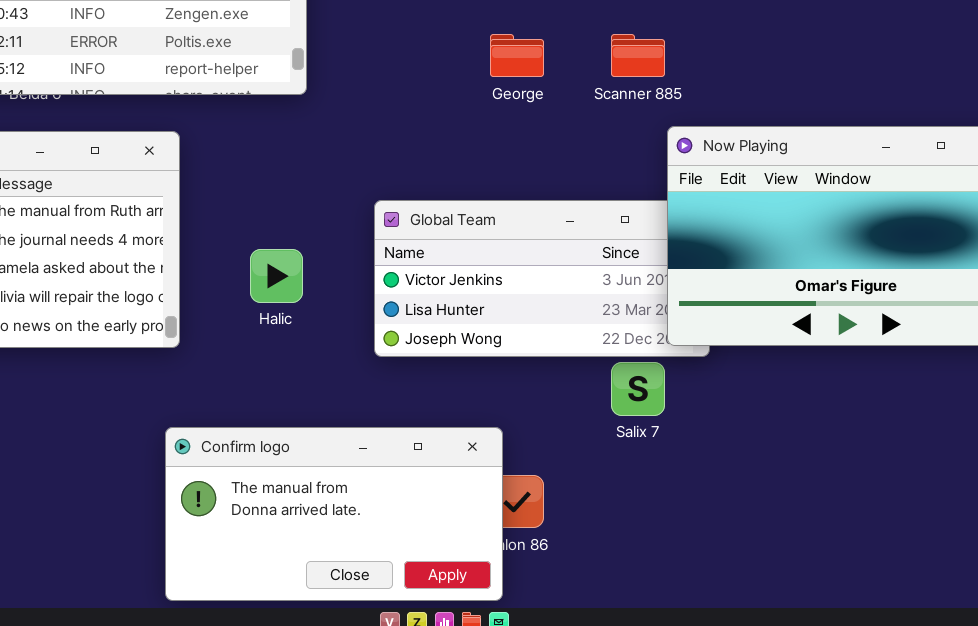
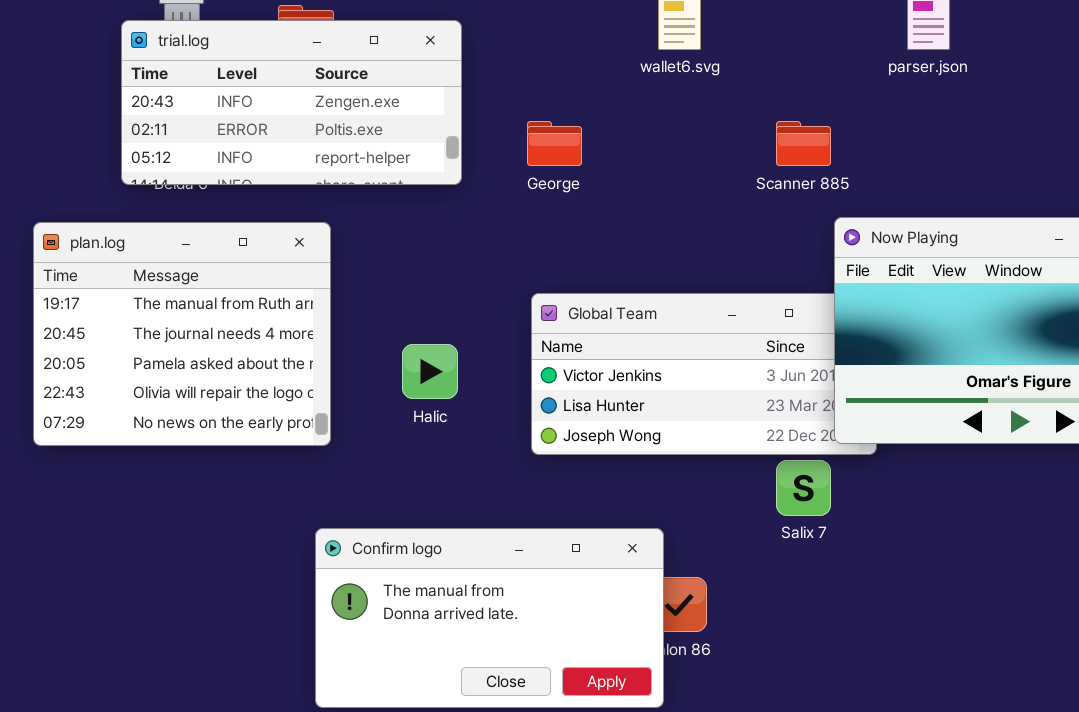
George: [490,34,544,77] -> [527,121,582,166], moved

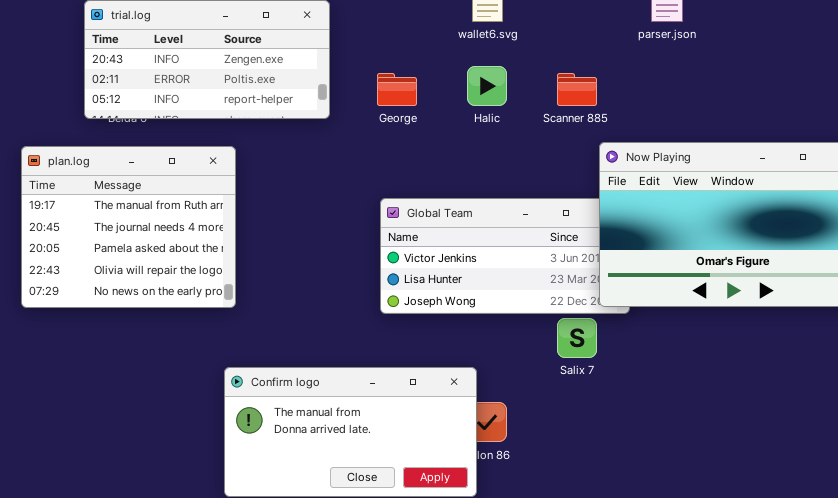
Halic: [402,344,458,399] -> [467,66,507,106], moved

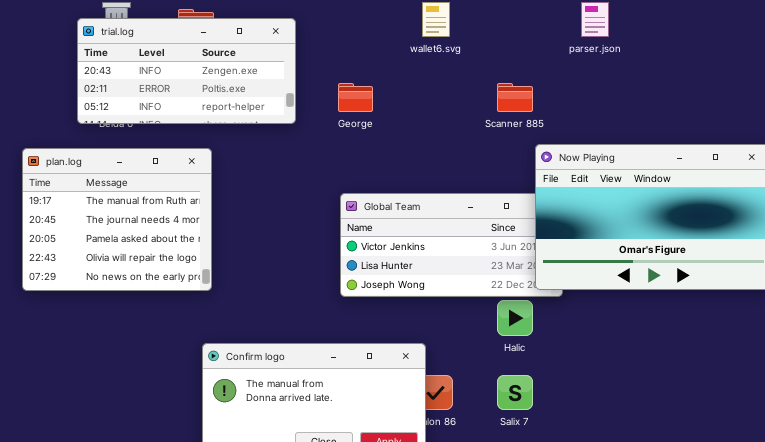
Halic: [467,66,507,106] -> [497,300,533,336], moved
Salix 7: [557,318,597,358] -> [497,375,533,410], moved

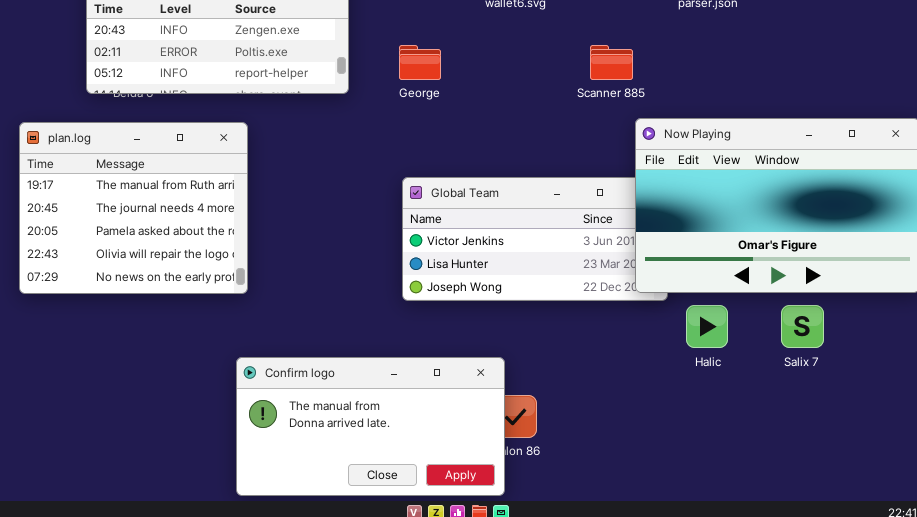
Halic: [497,300,533,336] -> [686,305,728,348], moved
Salix 7: [497,375,533,410] -> [781,305,824,348], moved

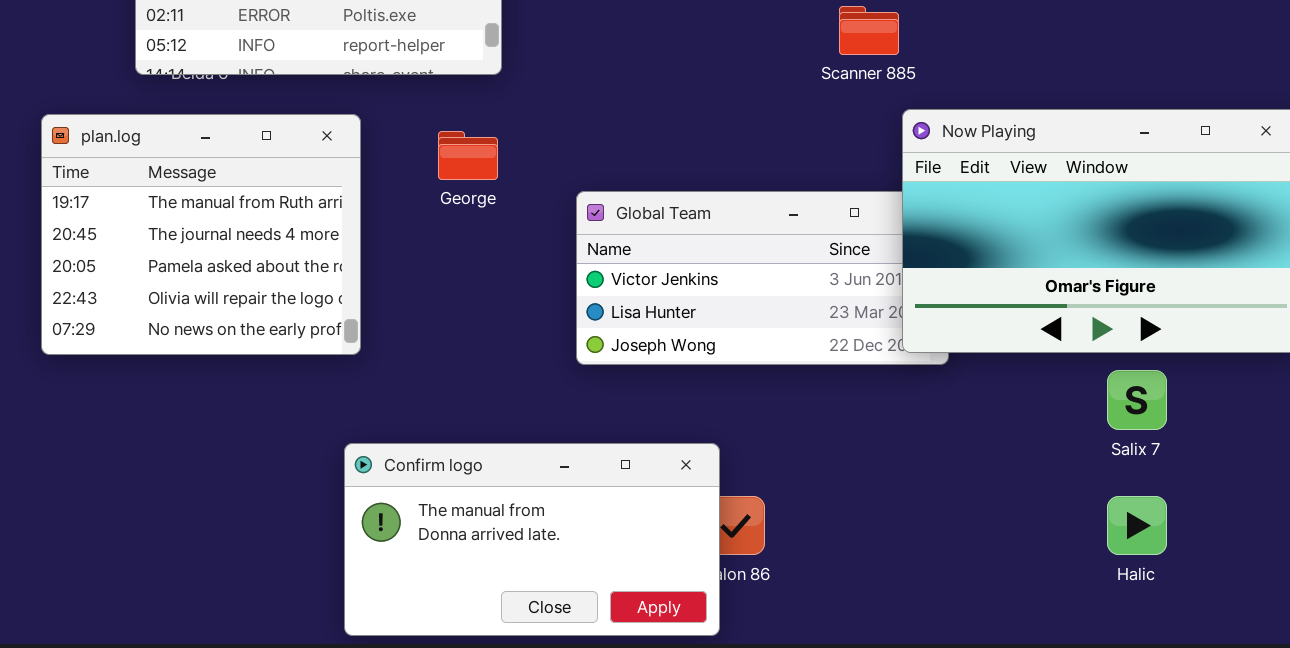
George: [399,45,441,80] -> [438,131,498,180], moved
Halic: [686,305,728,348] -> [1107,496,1167,555], moved

